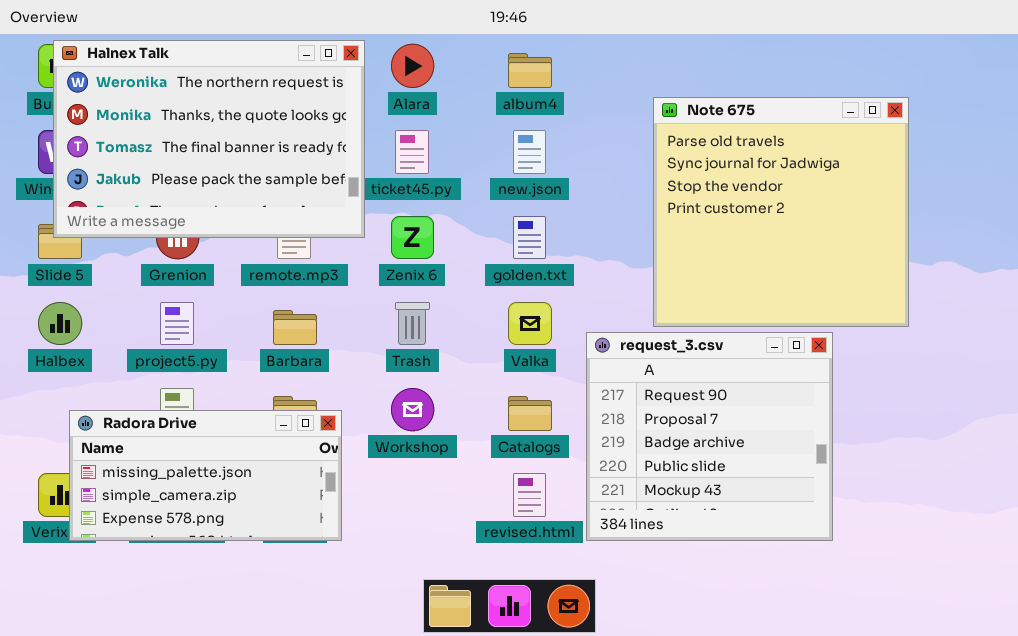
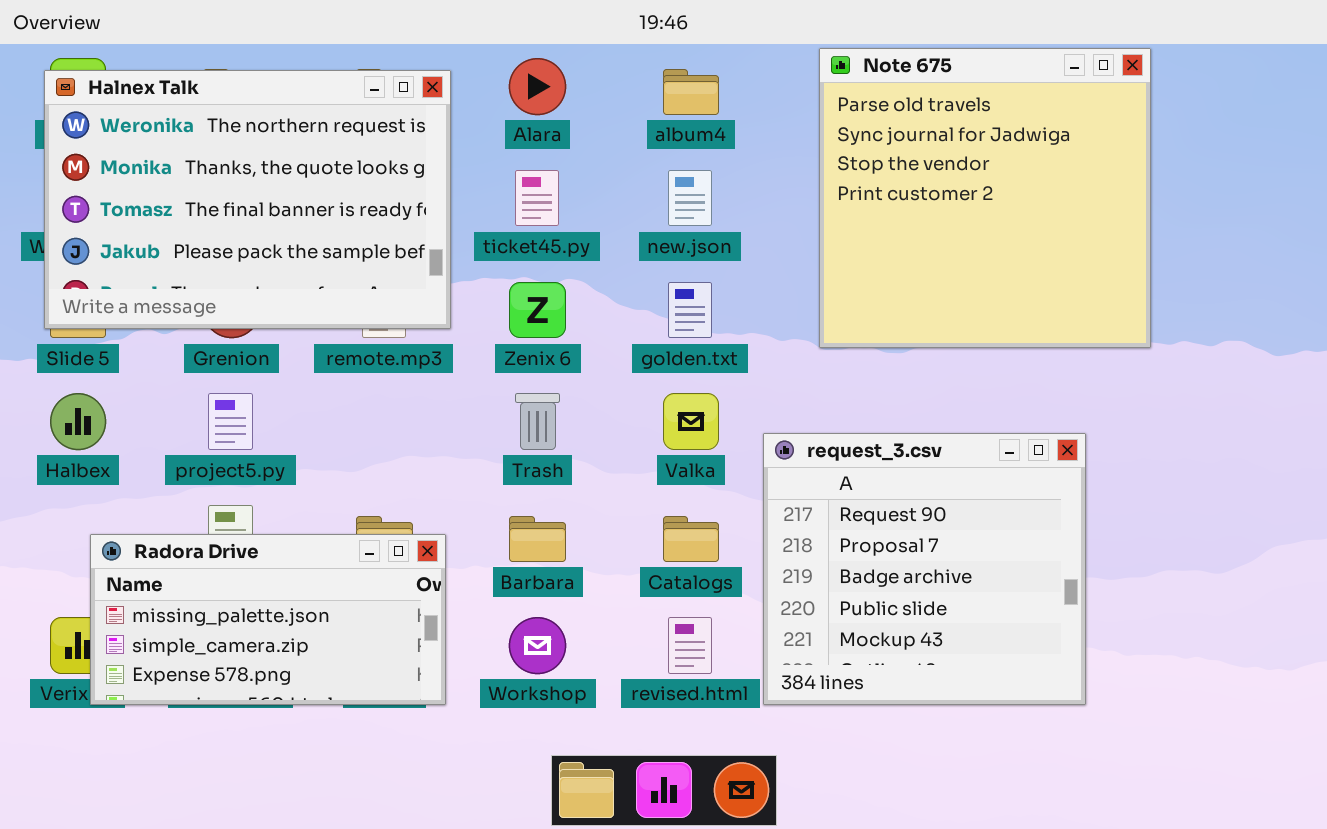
Halnex Talk: [53,40,365,238] -> [44,70,451,329], moved
Note 675: [653,97,909,327] -> [819,48,1151,348], moved
Barbara: [273,310,317,345] -> [509,516,566,562], moved
Workshop: [391,388,434,431] -> [509,617,566,674], moved

